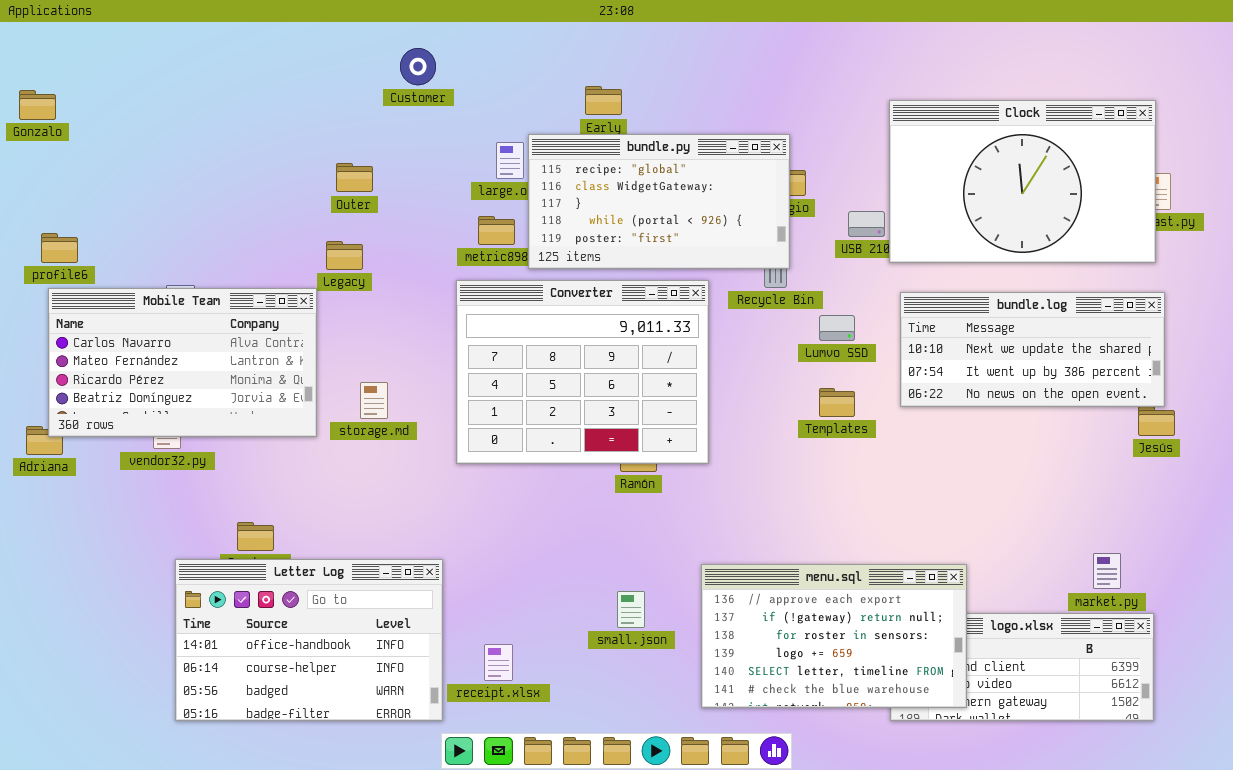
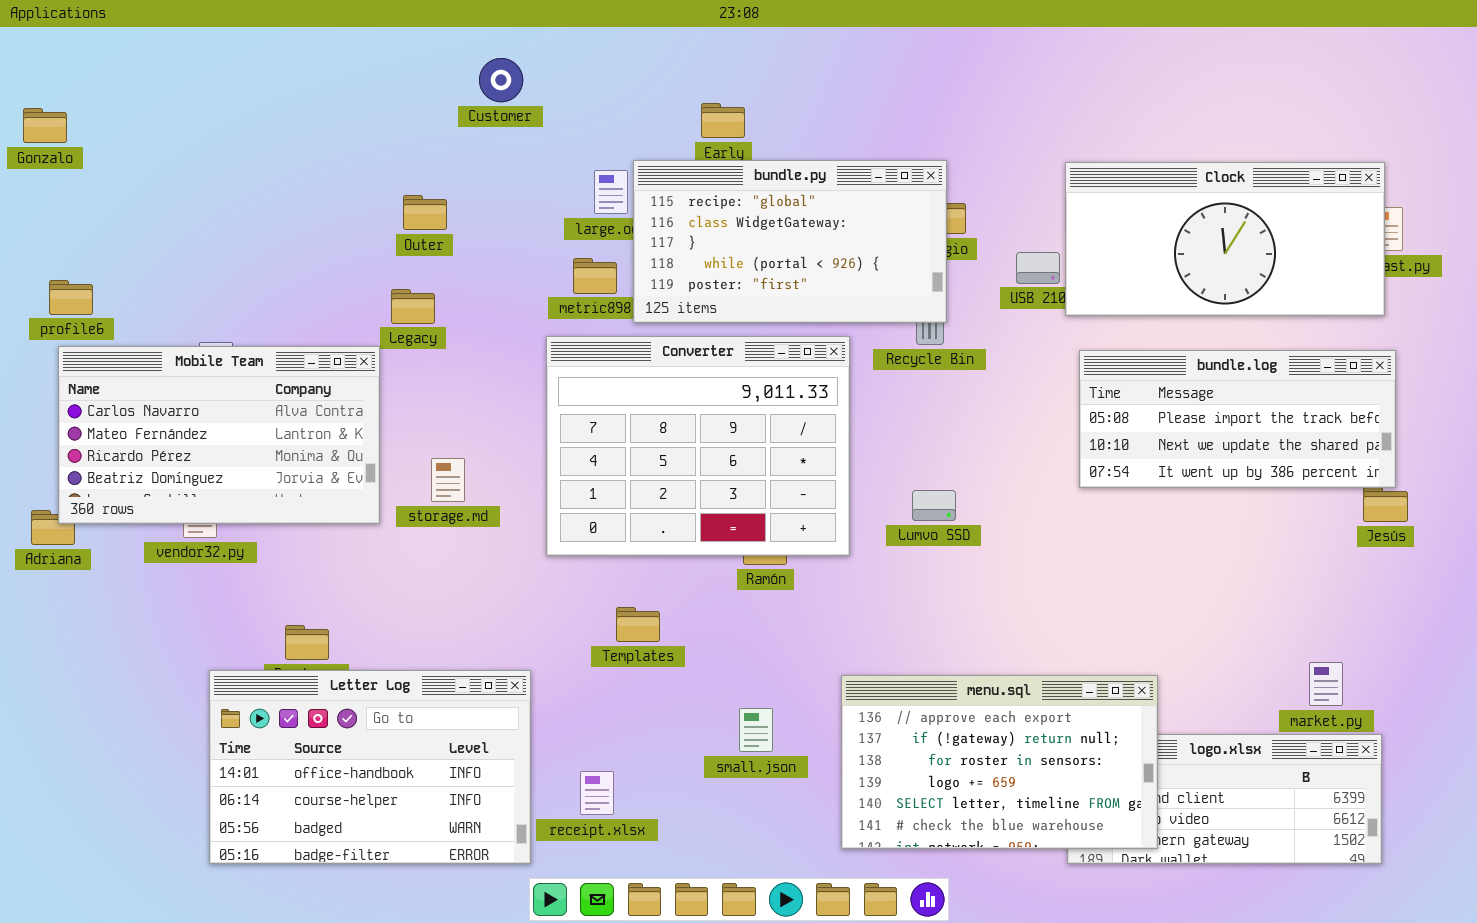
Clock: [889,100,1156,263] -> [1065,162,1385,316], resized
bundle.log: [900,292,1165,407] -> [1079,350,1396,488], scrolled up 1 row
Lumvo SSD: [819,315,855,341] -> [912,490,956,521], moved
Templates: [819,388,855,417] -> [616,607,660,642], moved

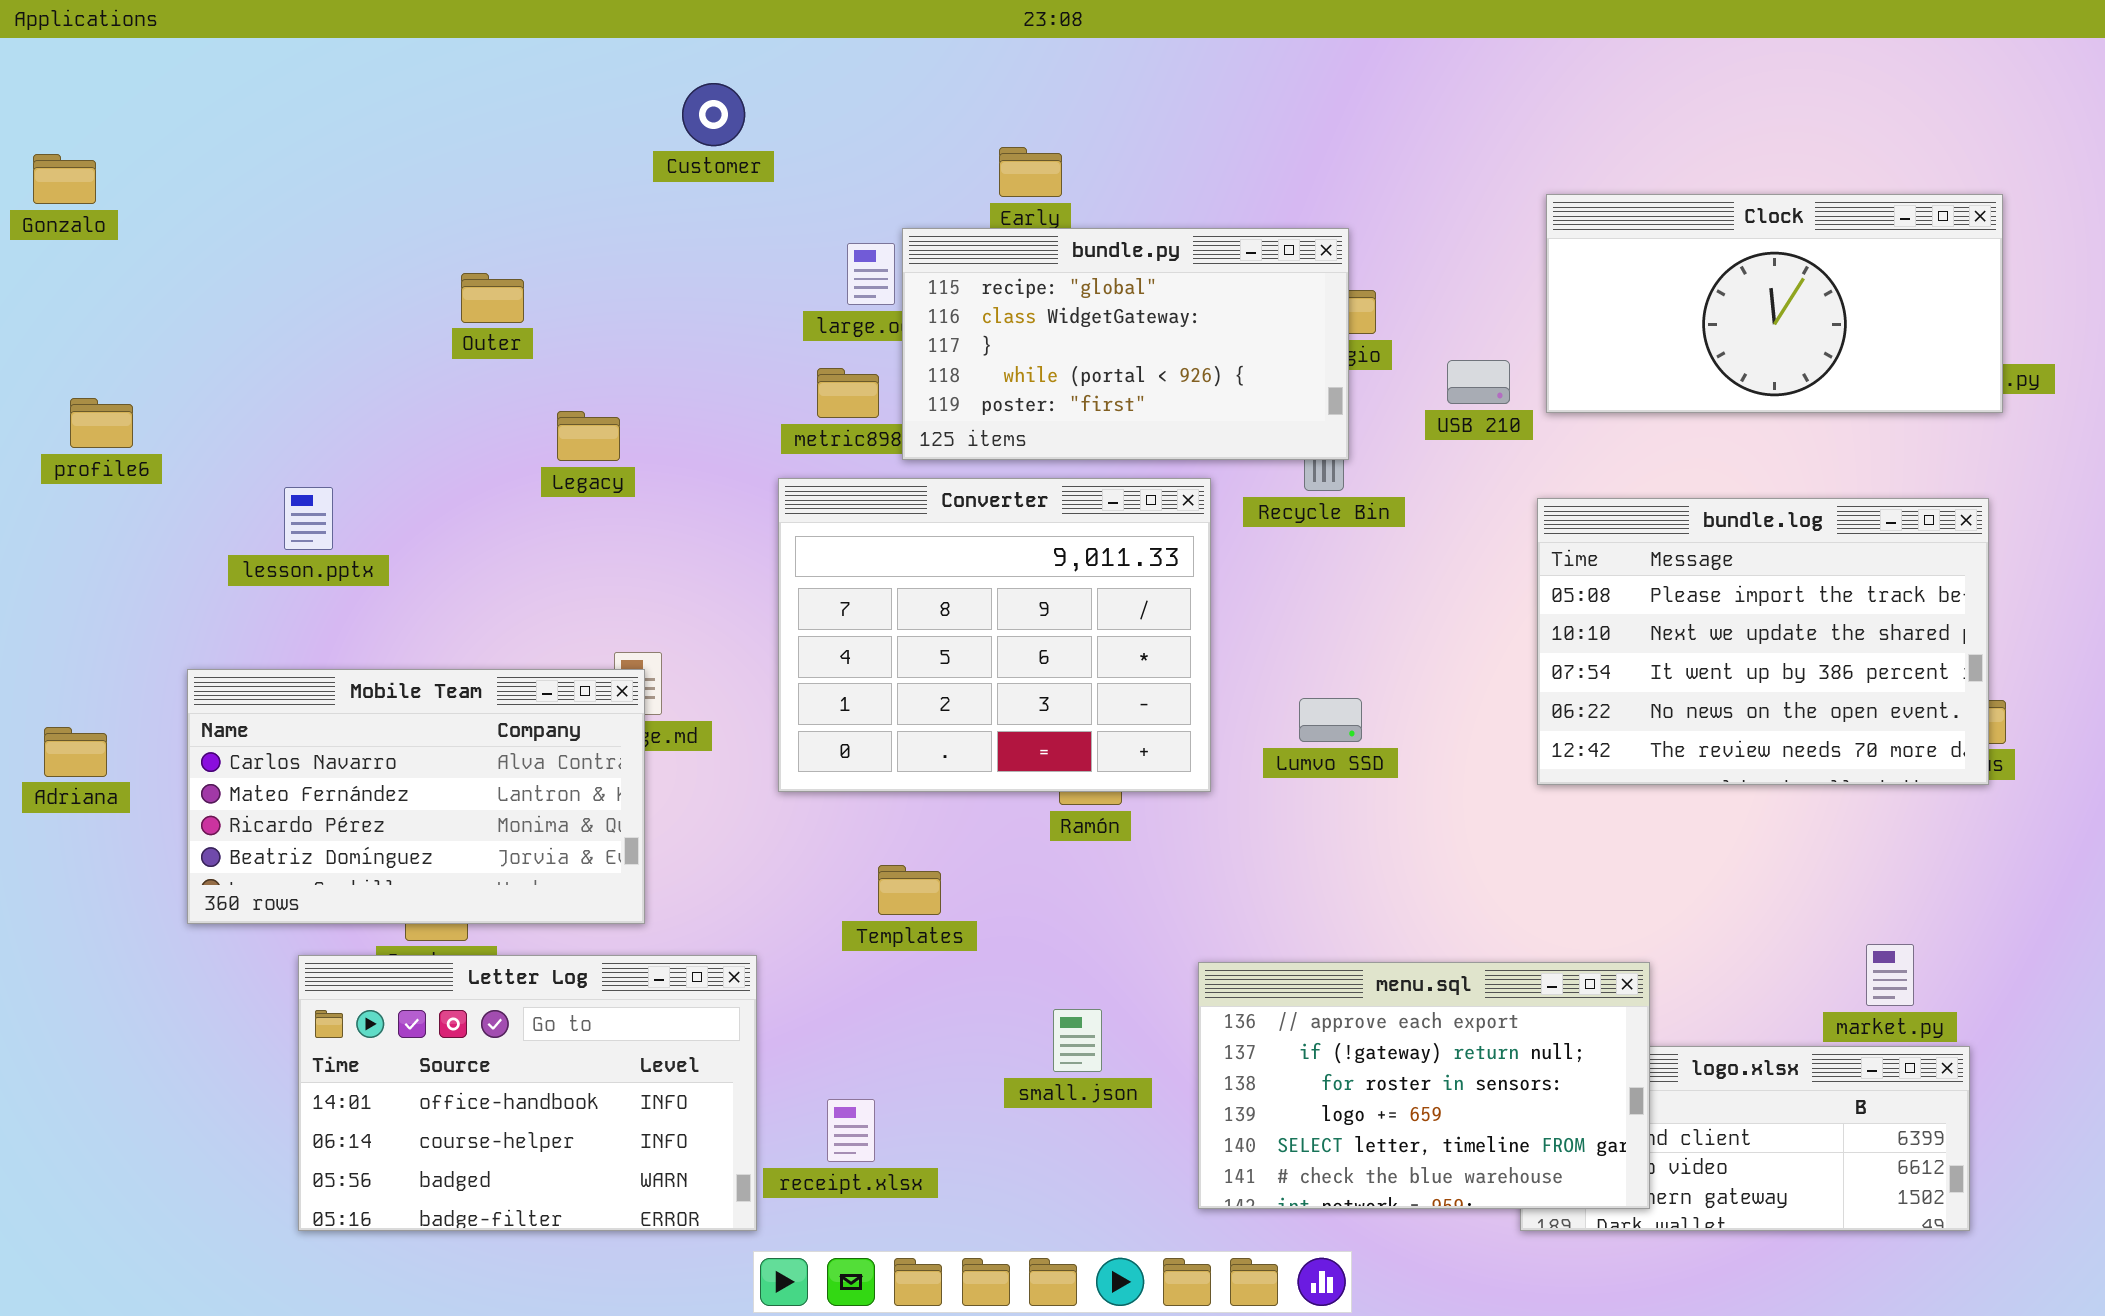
Clock: [1065,162,1385,316] -> [1546,194,2003,413], moved
Outer: [403,195,447,230] -> [461,273,524,323], moved
Mobile Team: [58,346,380,524] -> [187,669,645,924], moved
bundle.log: [1079,350,1396,488] -> [1537,498,1989,785], resized

